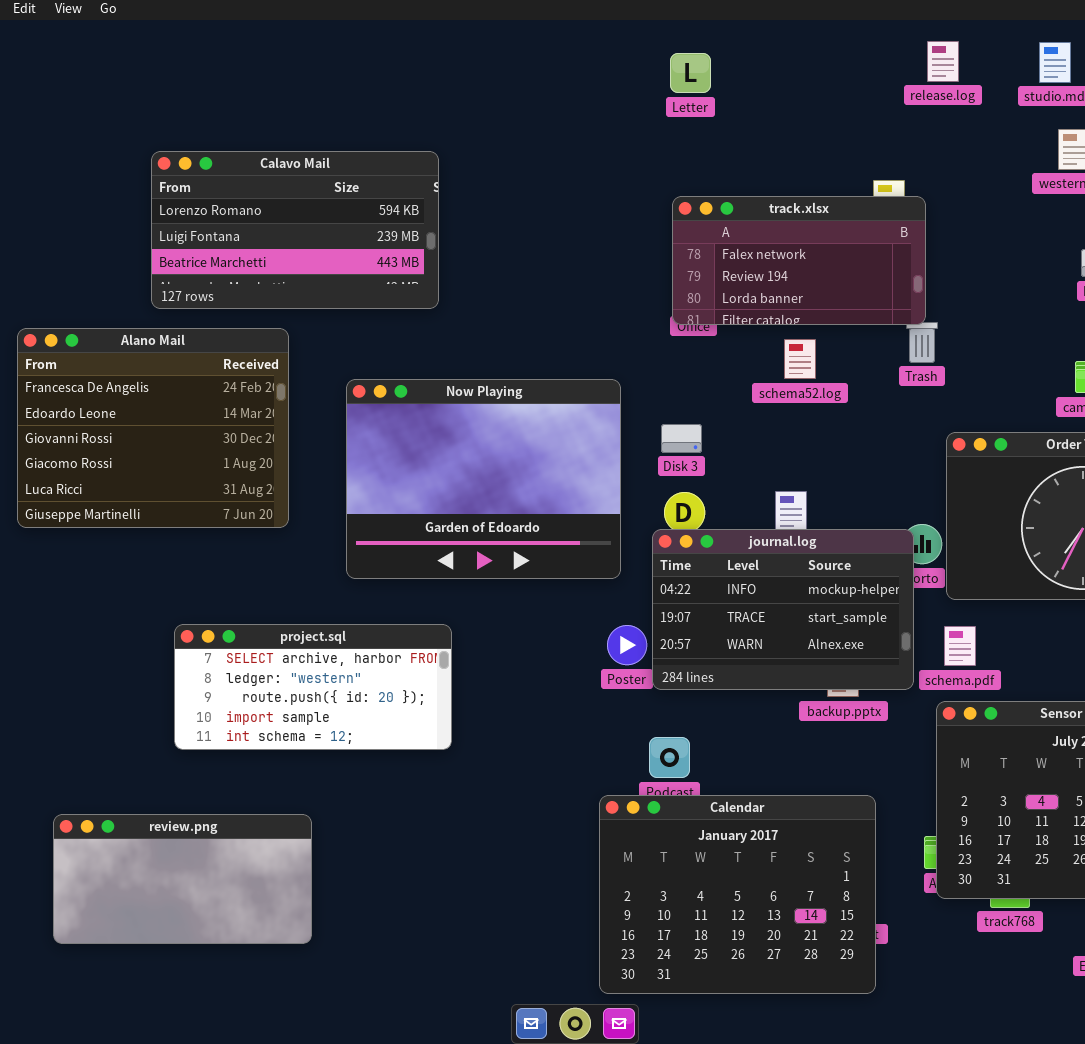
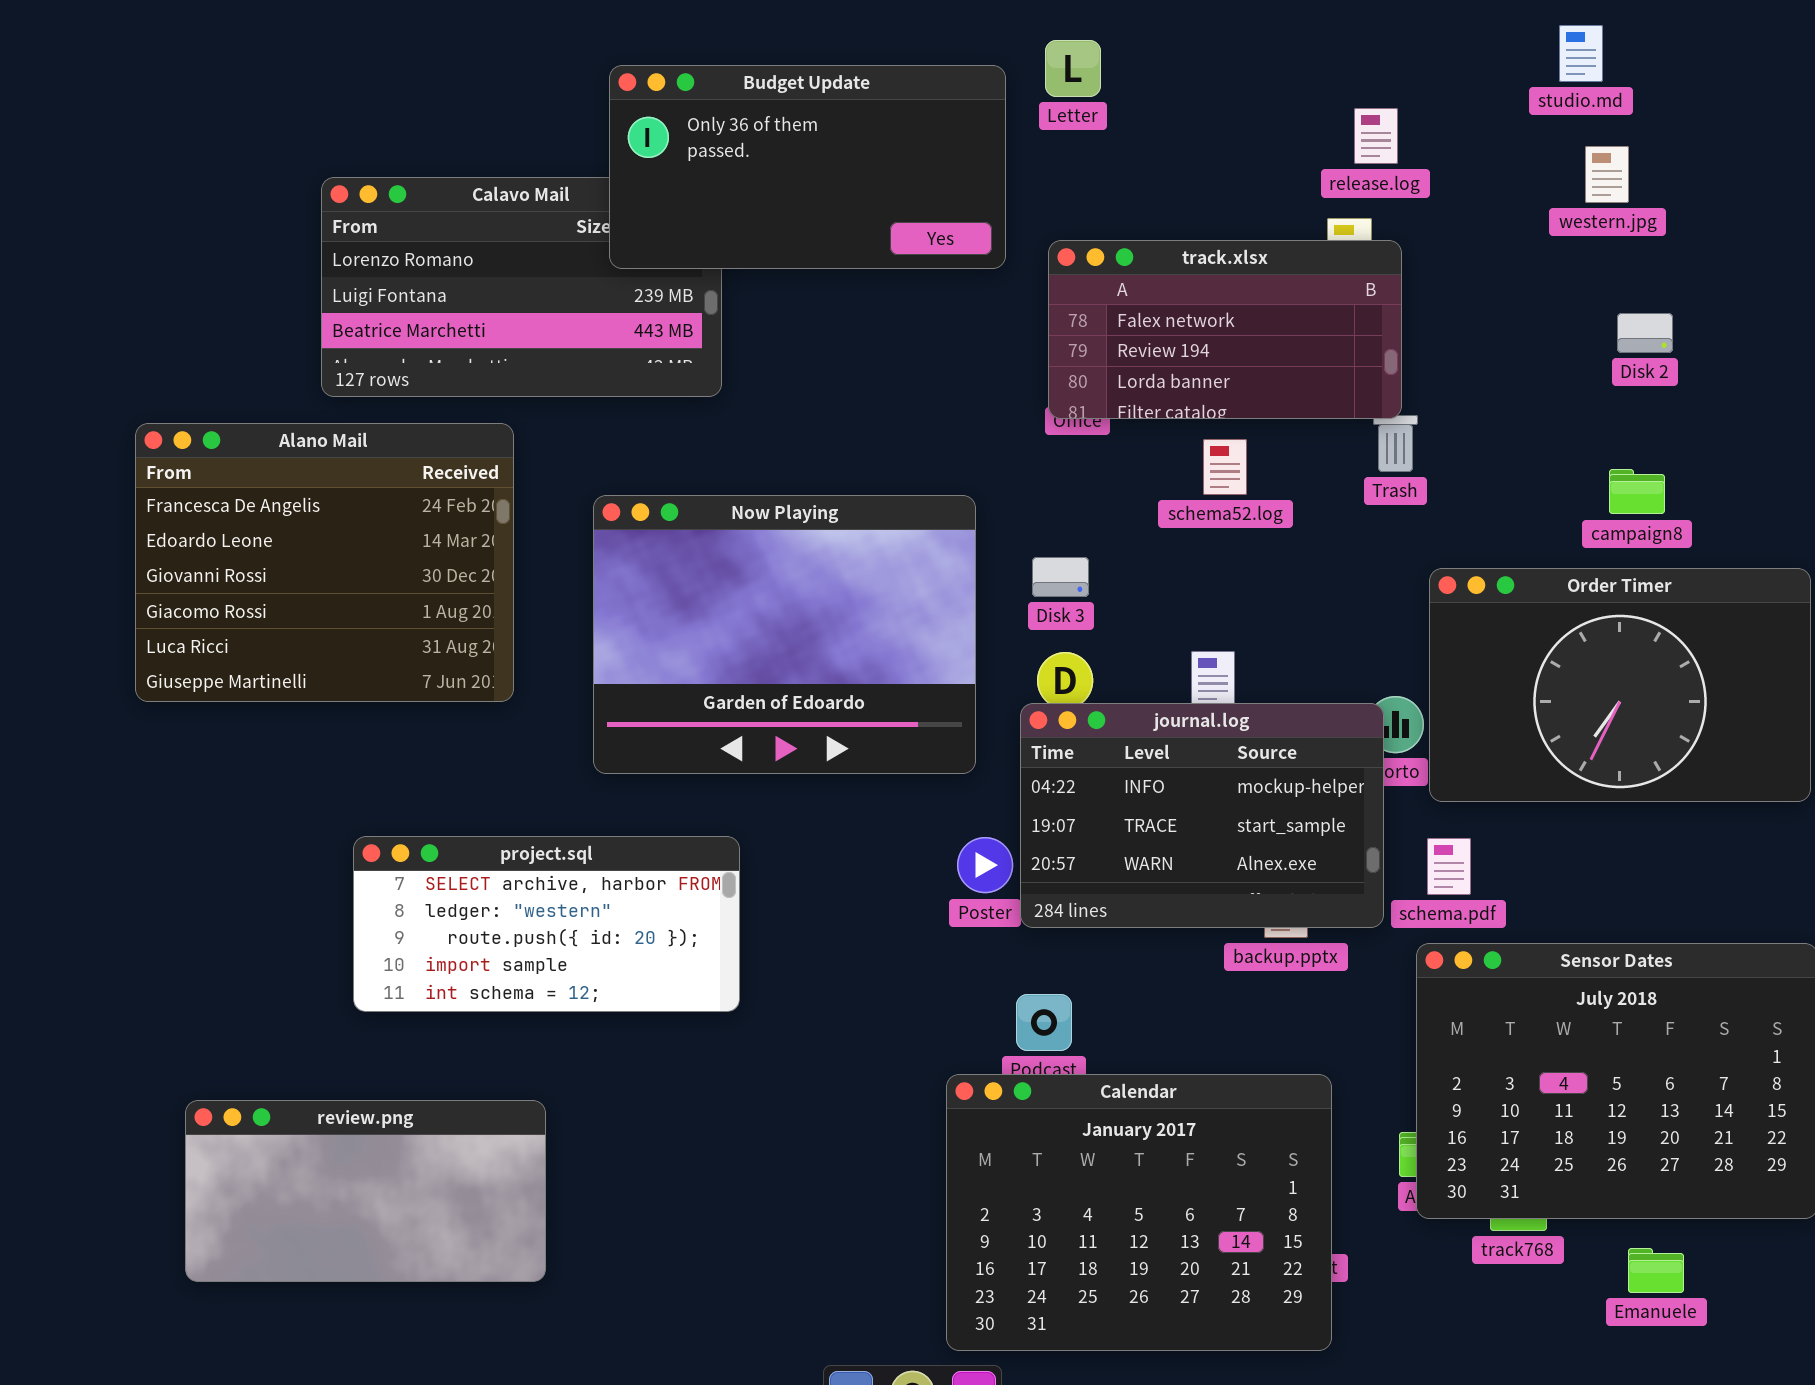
release.log: [927,41,959,82] -> [1354,108,1398,164], moved
Budget Update: none -> [609,65,1006,269], opened

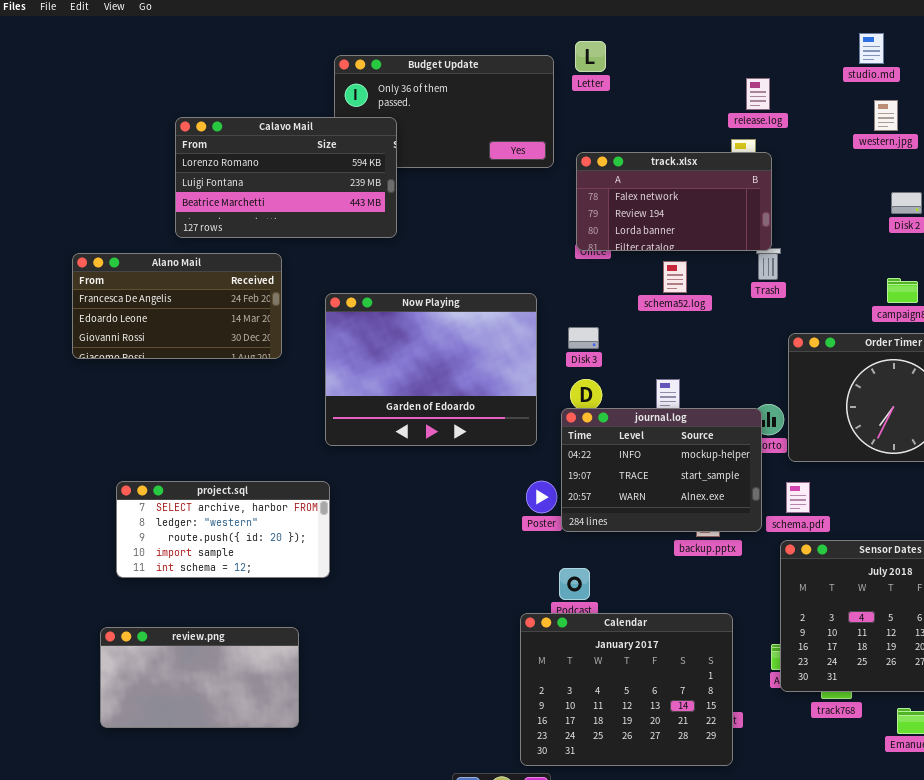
Calavo Mail: [321,177,722,397] -> [175,117,397,238], raised
Alano Mail: [135,423,514,702] -> [72,253,282,359], resized
project.sql: [353,836,740,1012] -> [116,481,330,578], moved

